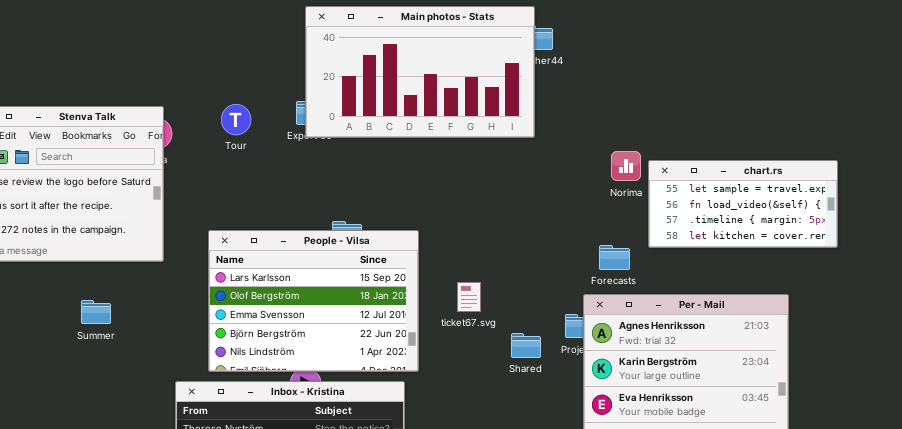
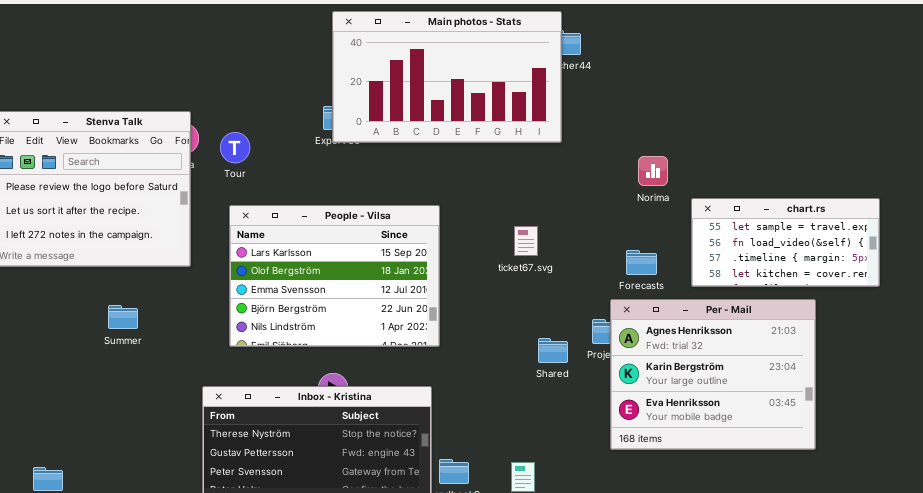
Tour: [221,104,251,135] -> [220,132,250,163], moved
chart.rs: [648,160,838,248] -> [691,198,880,287], moved
People - Vilsa: [208,230,419,372] -> [229,205,440,347], moved
ticket67.svg: [457,282,481,312] -> [514,226,538,256], moved

